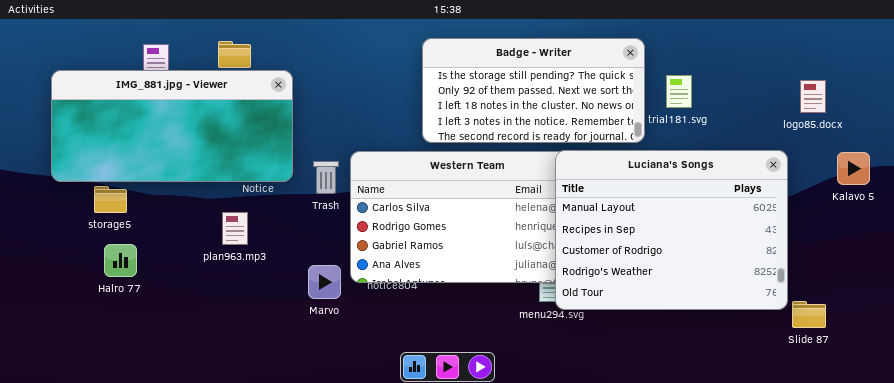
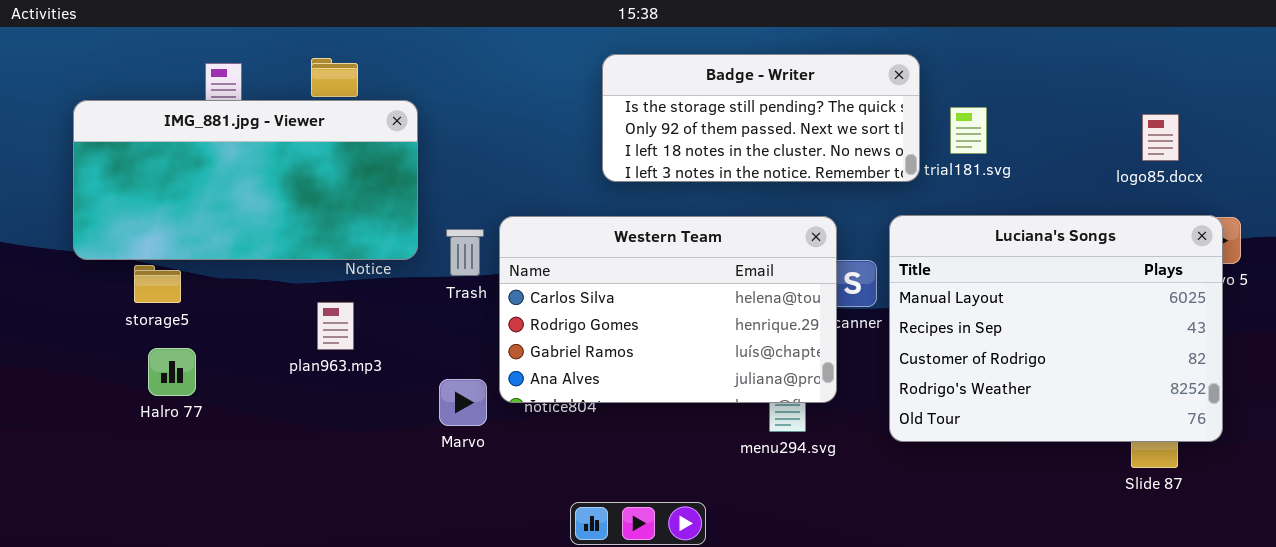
Badge - Writer: [422,38,645,143] -> [602,54,920,182], resized
Luciana's Songs: [555,150,788,310] -> [889,215,1223,442], moved

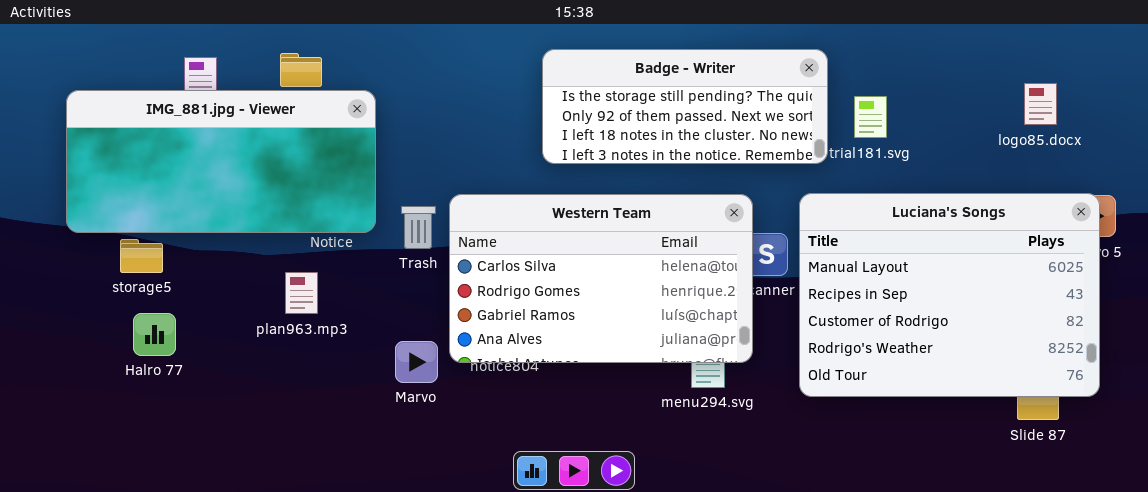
logo85.docx: [1142,114,1179,161] -> [1024,83,1057,125], moved

